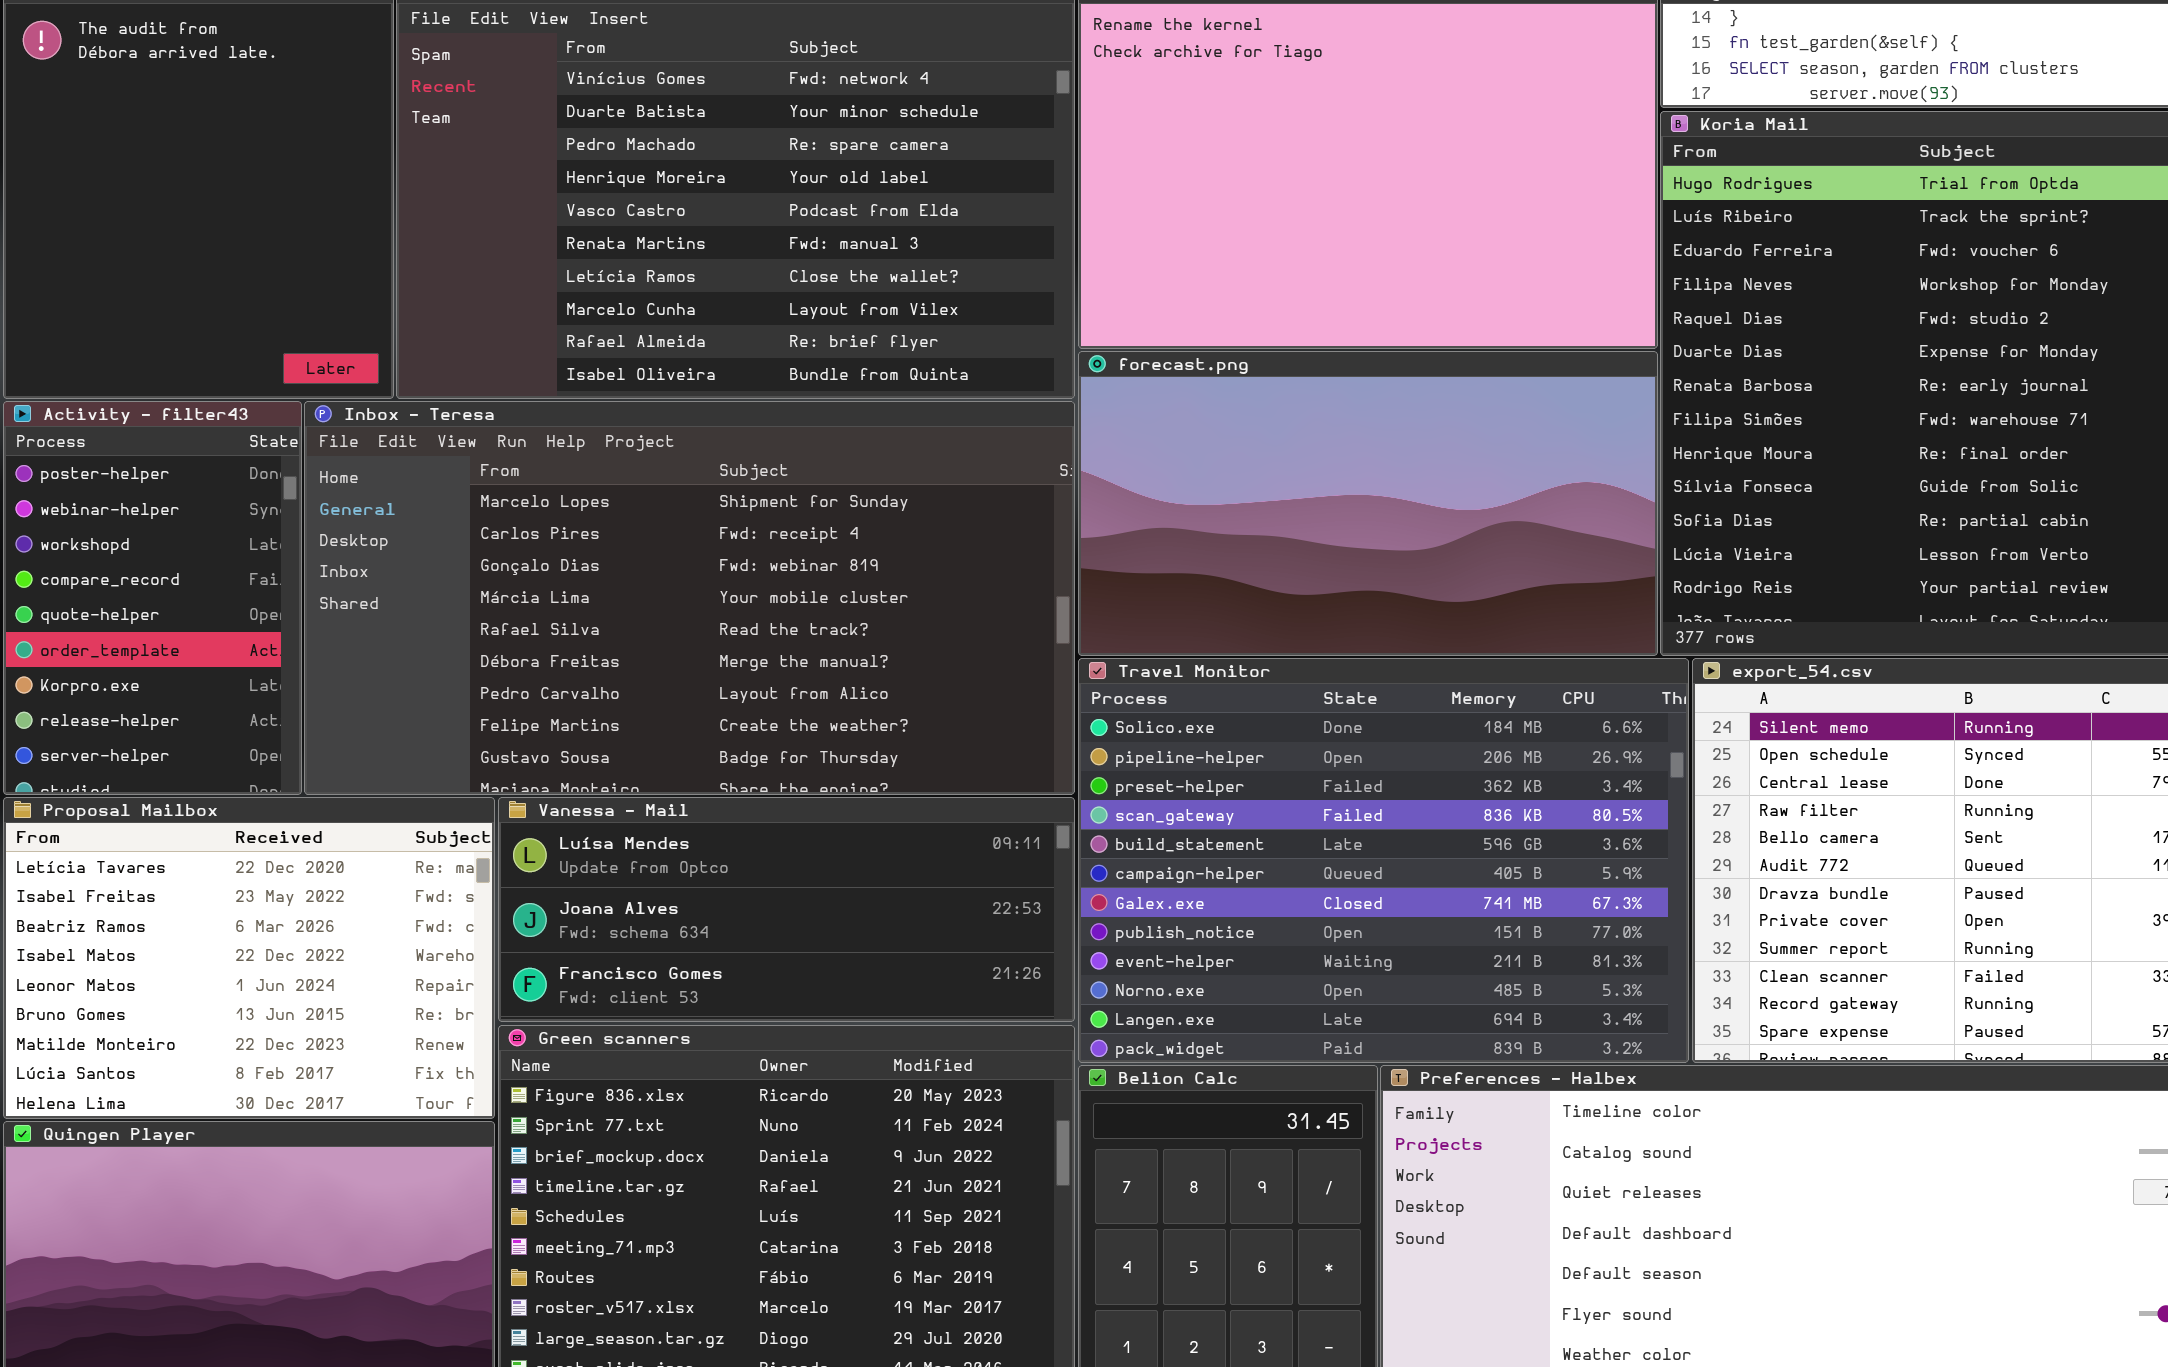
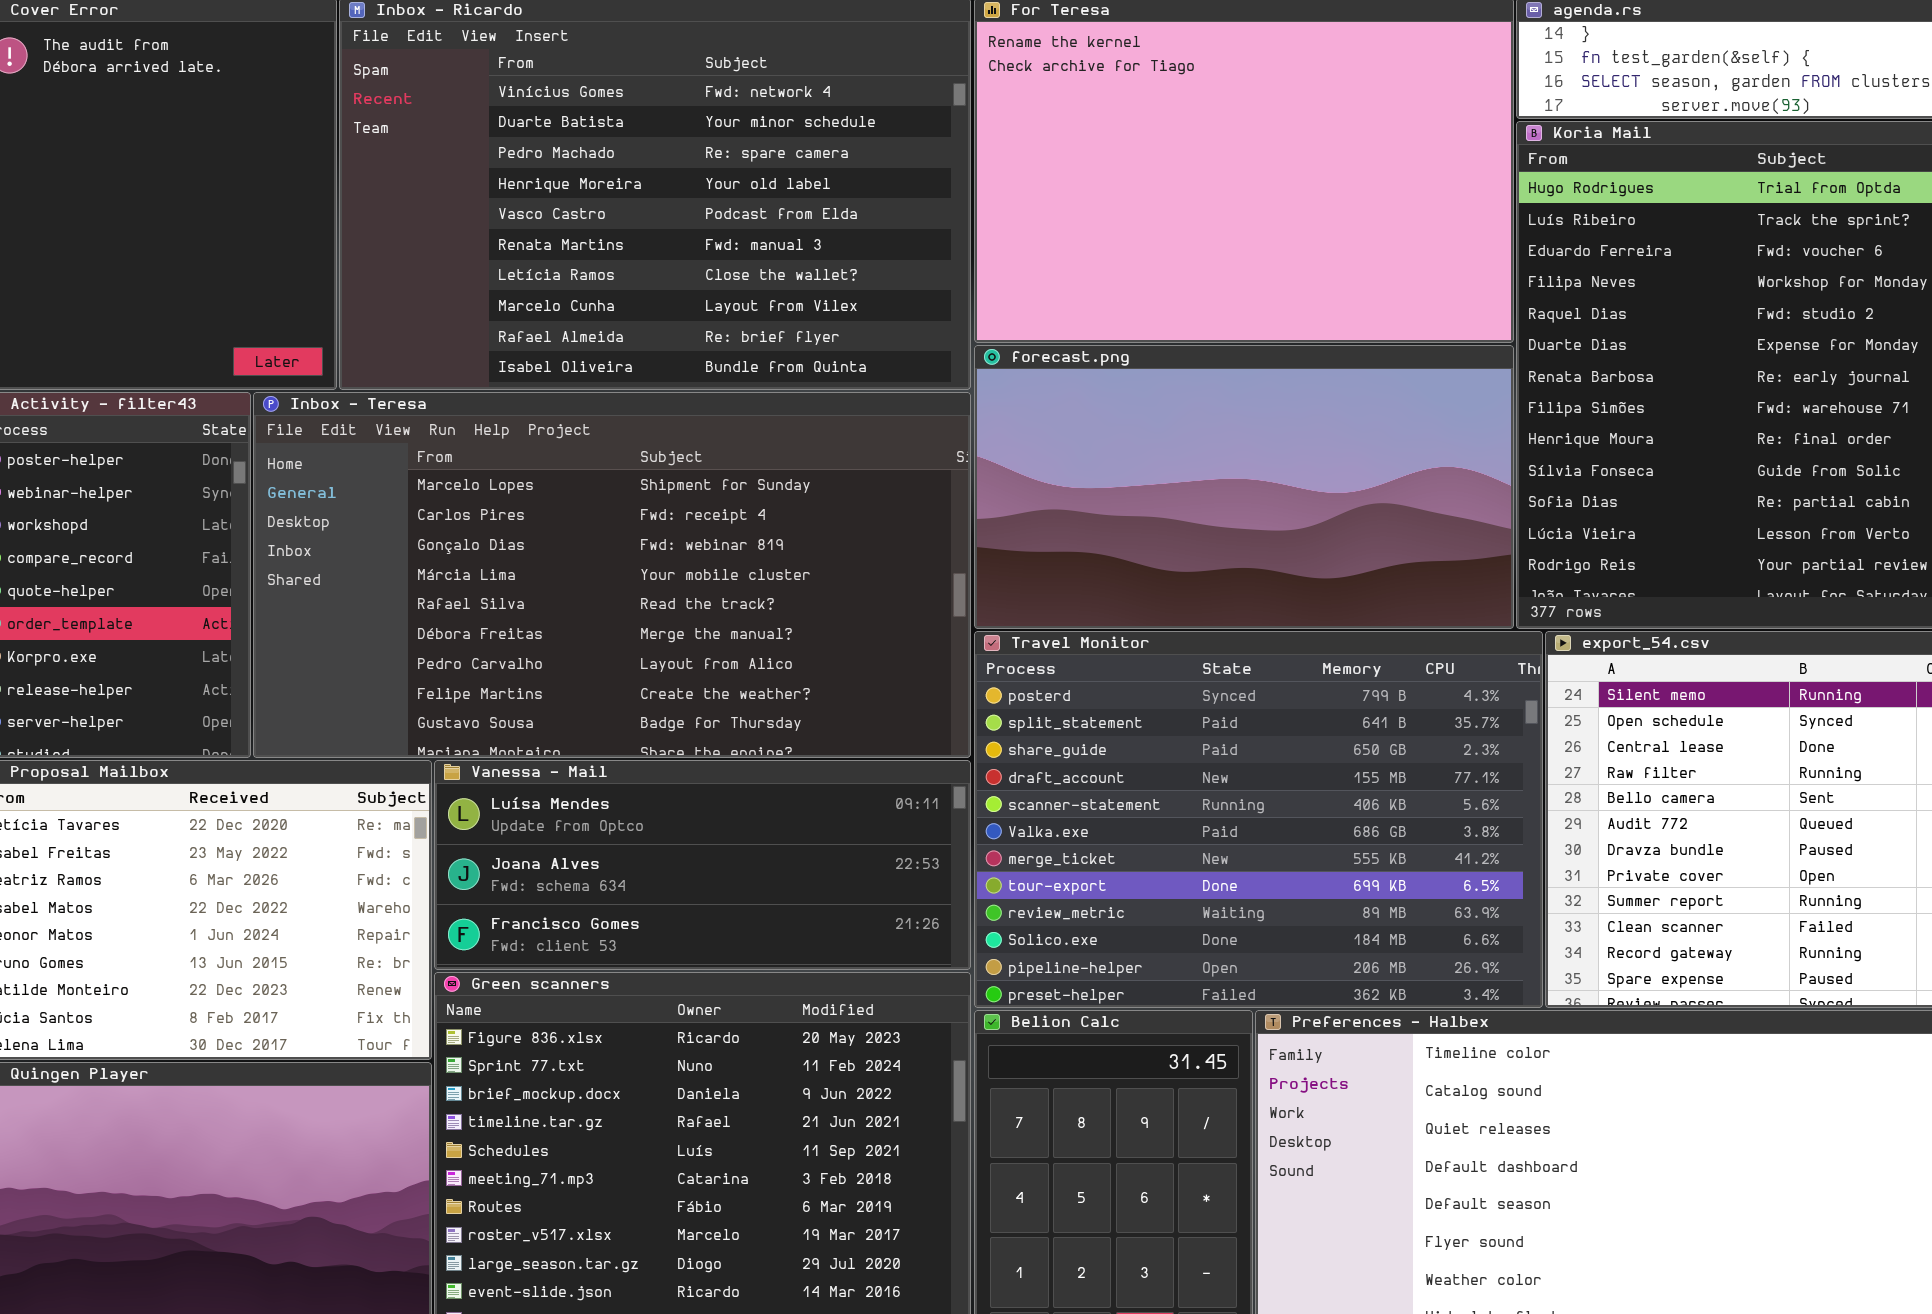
Travel Monitor: [1078,658,1689,1063] -> [974,631,1543,1008], scrolled up 9 rows

